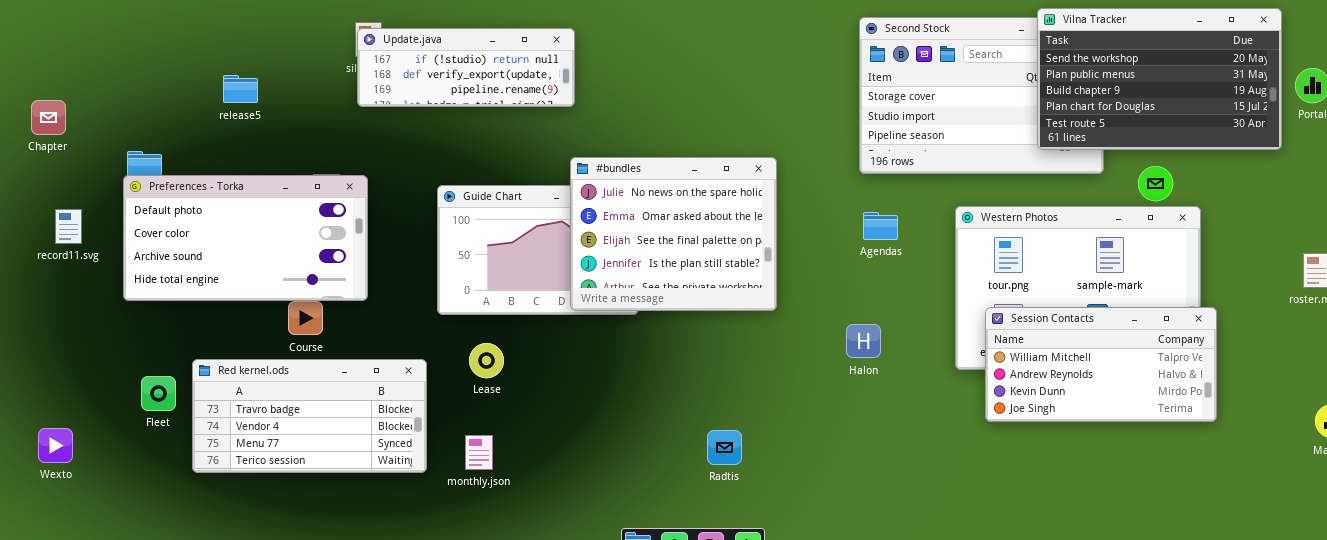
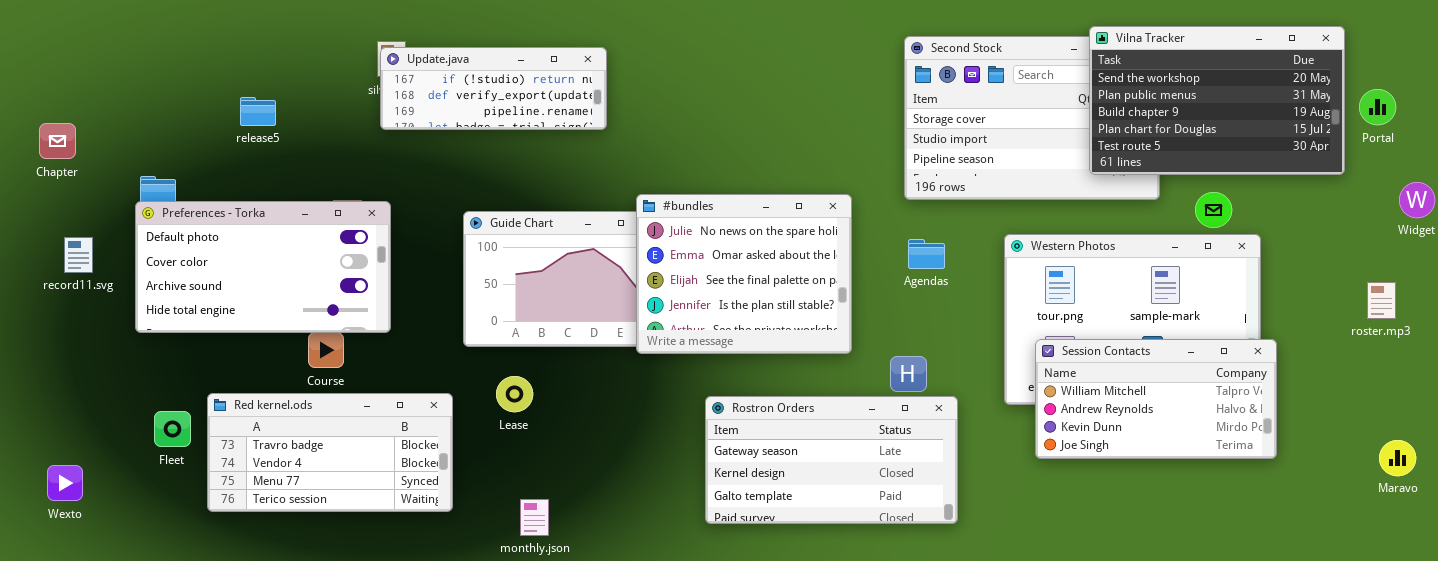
#bundles: [570,157,777,311] -> [636,194,852,354], moved
Rostron Orders: none -> [705,396,958,524], opened
monthly.json: [465,435,493,470] -> [520,499,549,536], moved

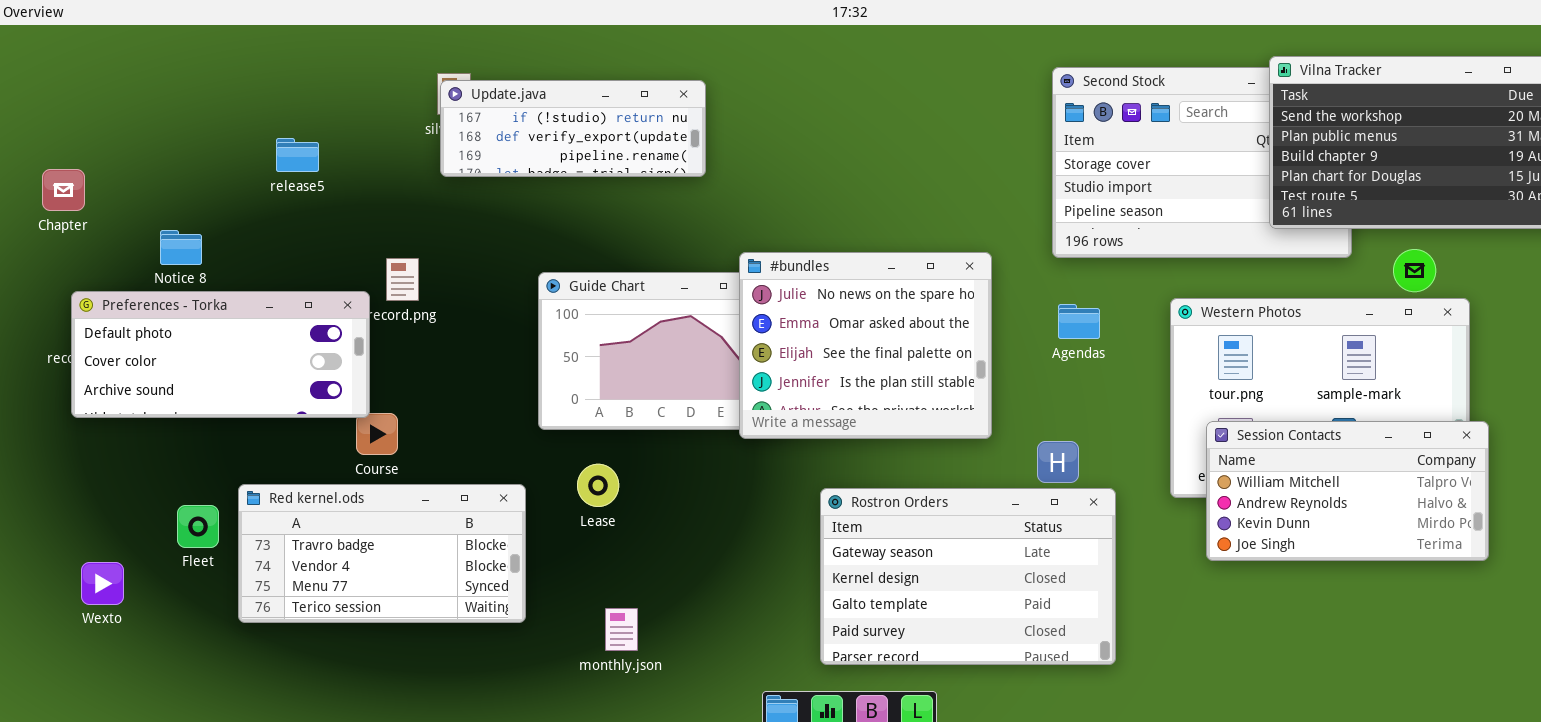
Preferences - Torka: [135,201,391,333] -> [71,291,370,418], moved, resized
Rostron Orders: [705,396,958,524] -> [820,488,1116,665], resized
Wexto: [47,465,83,501] -> [81,562,124,605], moved

